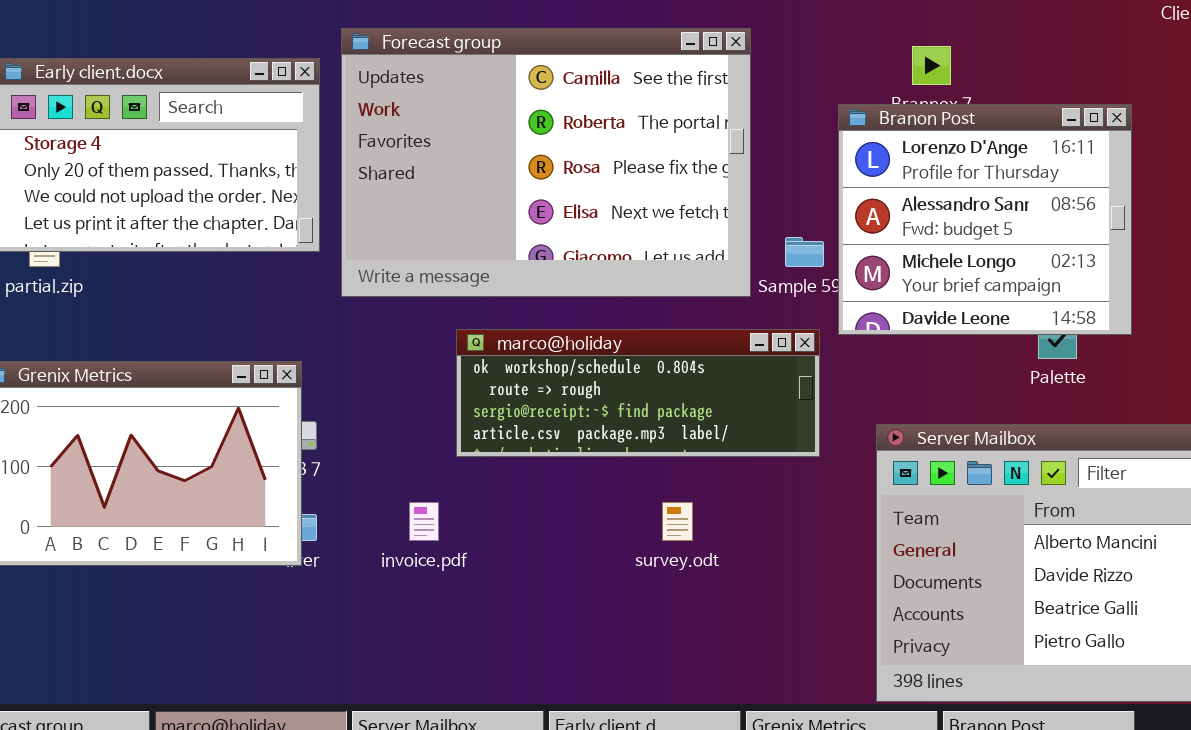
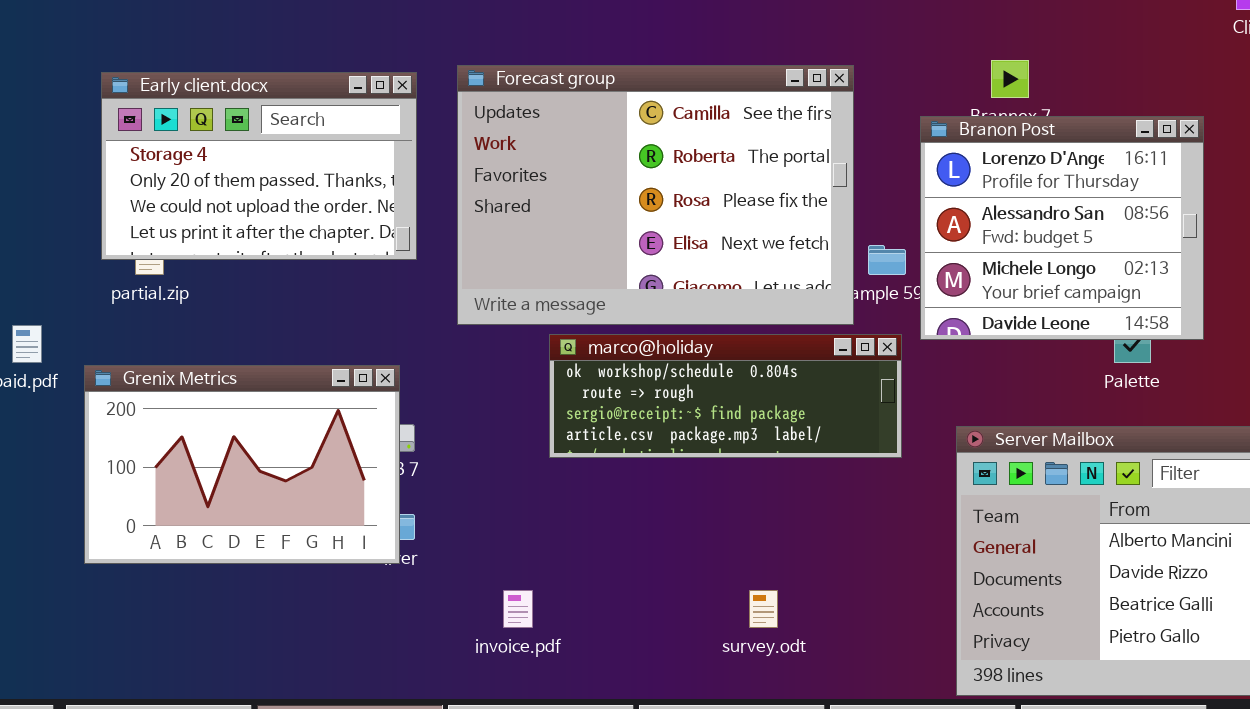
Forecast group: [341,28,751,297] -> [457,65,854,325], moved
invoice.pdf: [409,502,439,541] -> [503,590,533,628], moved
survey.odt: [662,502,693,541] -> [749,590,778,628], moved

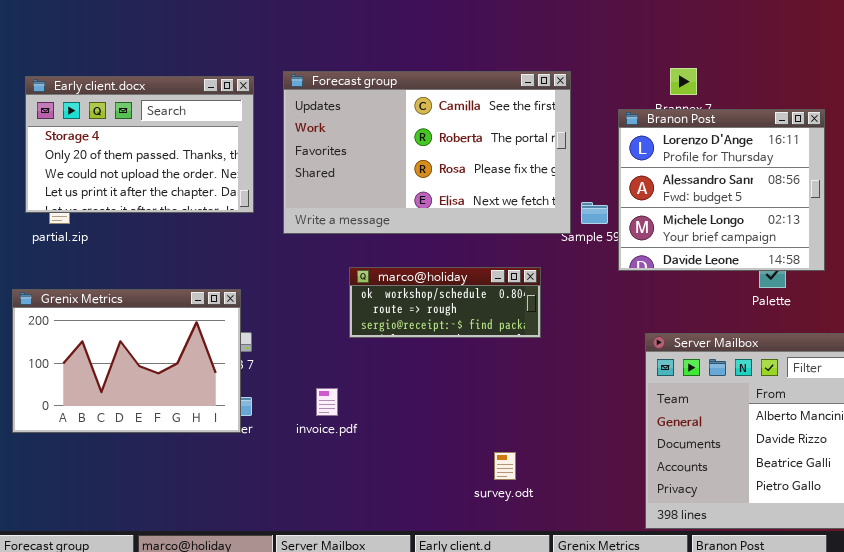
Forecast group: [457,65,854,325] -> [283,71,571,234], resized
marco@holiday: [549,334,902,458] -> [349,267,541,338], resized
invoice.pdf: [503,590,533,628] -> [316,388,338,416], moved

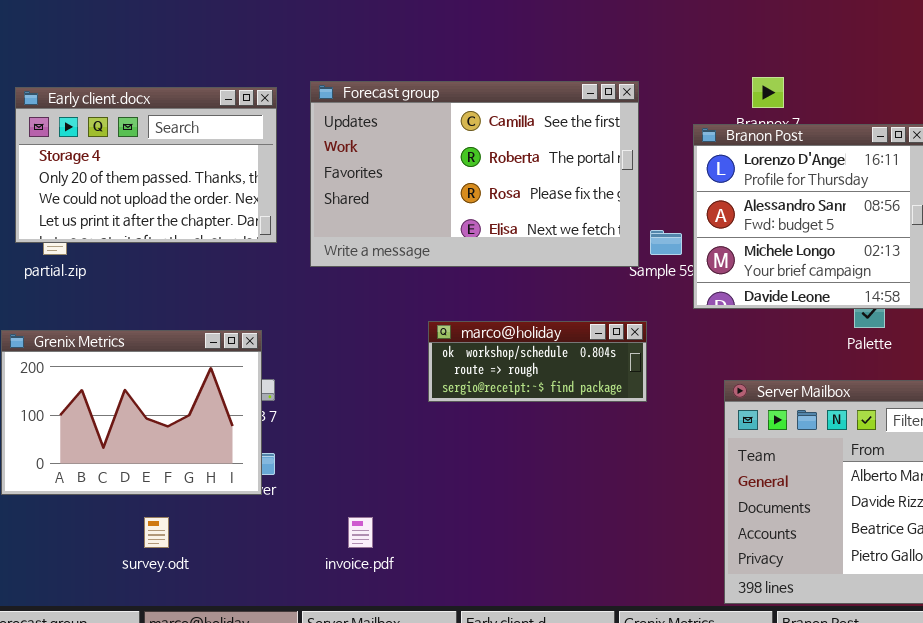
marco@holiday: [349,267,541,338] -> [428,321,647,402], moved
invoice.pdf: [316,388,338,416] -> [348,517,373,548], moved
survey.odt: [494,452,516,480] -> [144,517,169,548], moved

